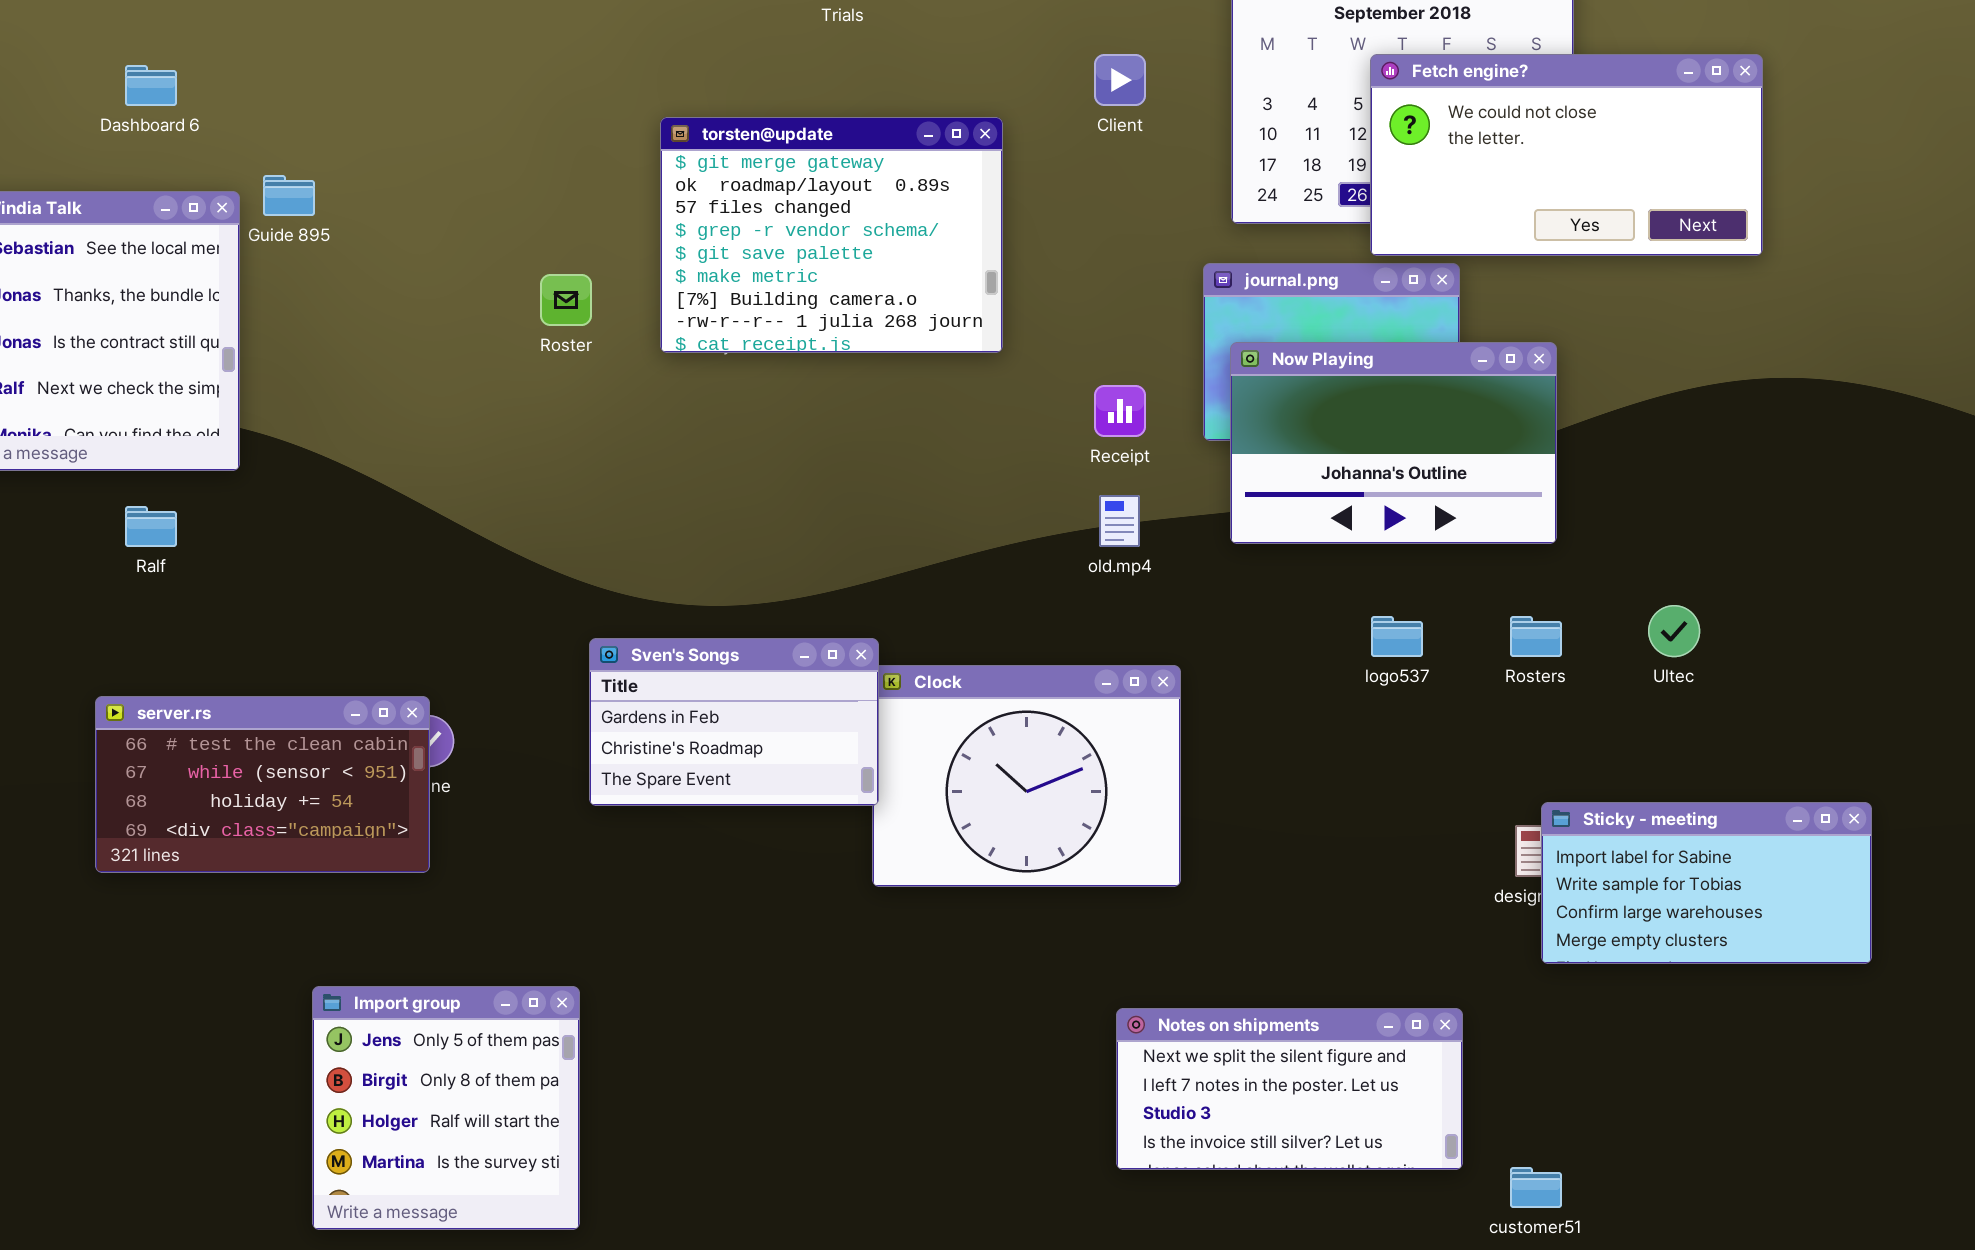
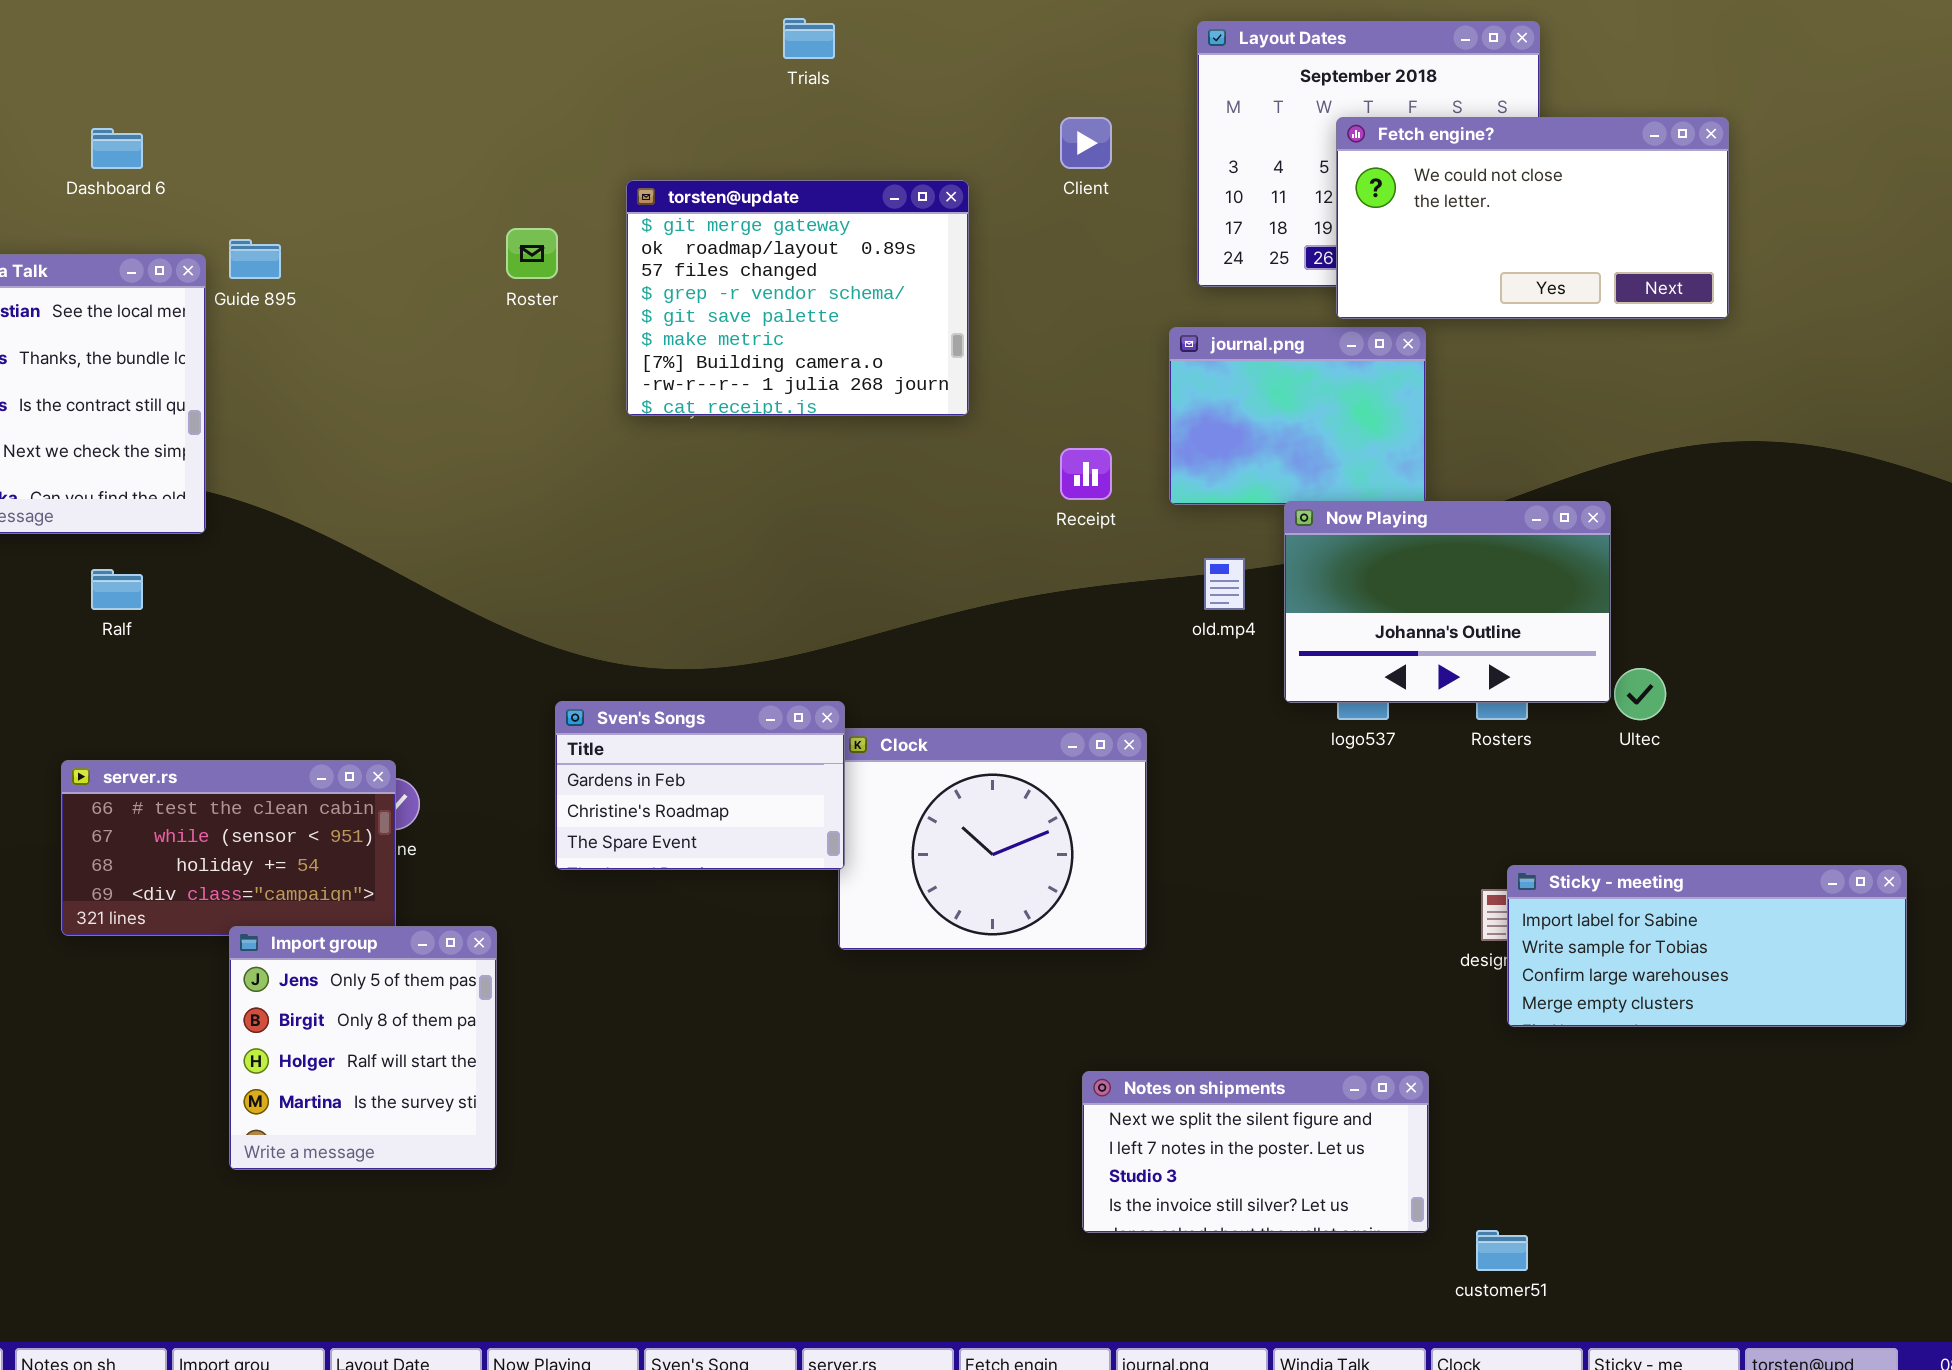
Roster: [540,274,592,326] -> [506,228,558,279], moved
Now Playing: [1230,342,1557,544] -> [1284,501,1611,703], moved
old.mp4: [1099,495,1140,547] -> [1204,558,1245,610], moved
Sticky - meeting: [1541,802,1872,964] -> [1507,865,1907,1027], resized
Import group: [312,986,580,1230] -> [229,926,497,1170], moved

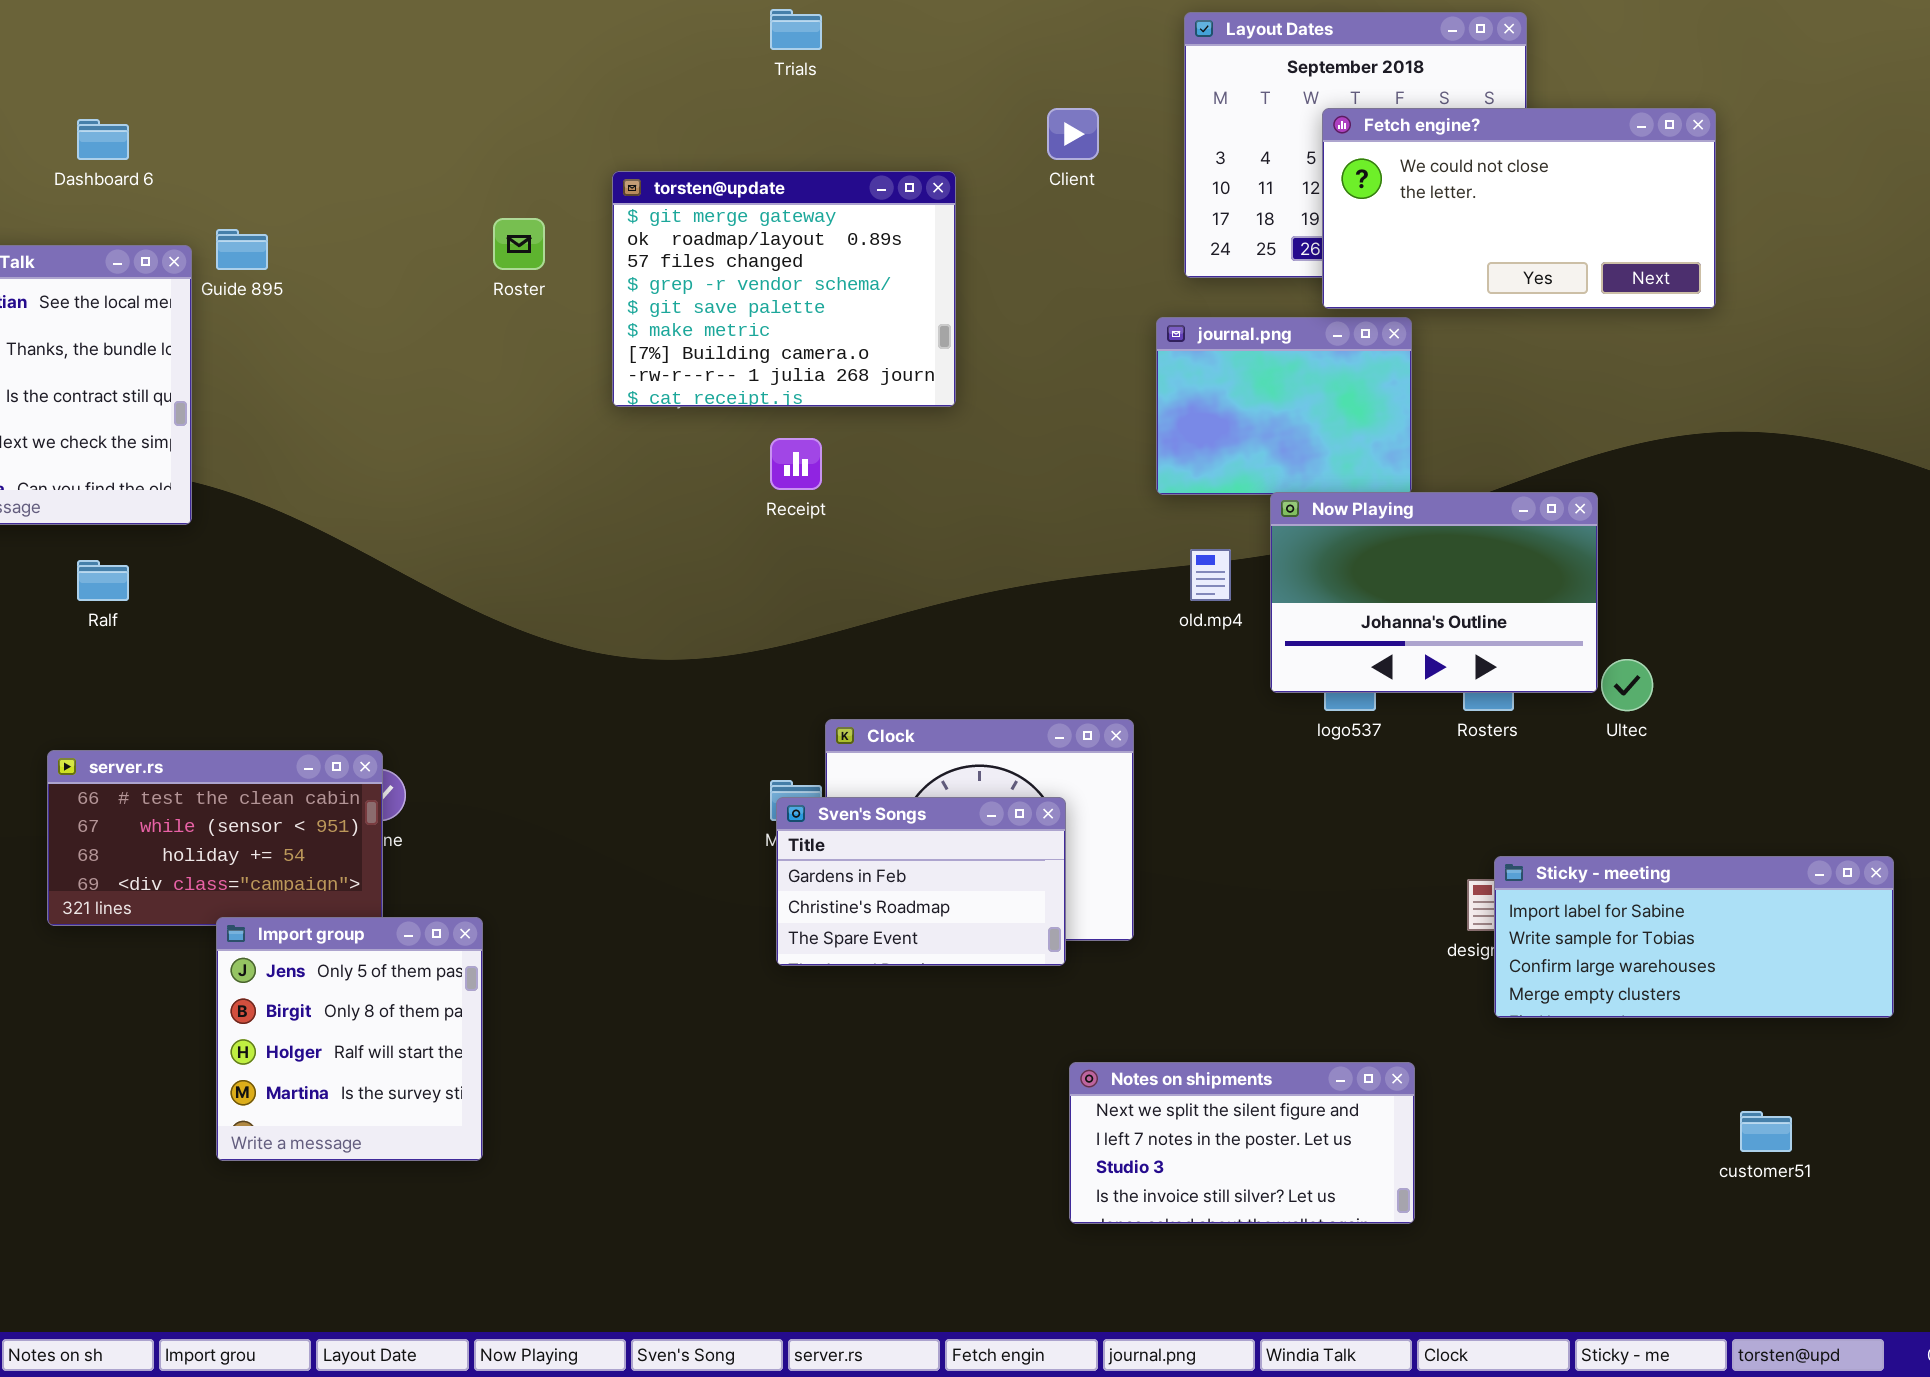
Receipt: [1060,448,1112,500] -> [770,438,822,490], moved
Sven's Songs: [555,701,845,870] -> [776,797,1066,966], moved
customer51: [1476,1230,1528,1271] -> [1740,1111,1792,1152], moved

